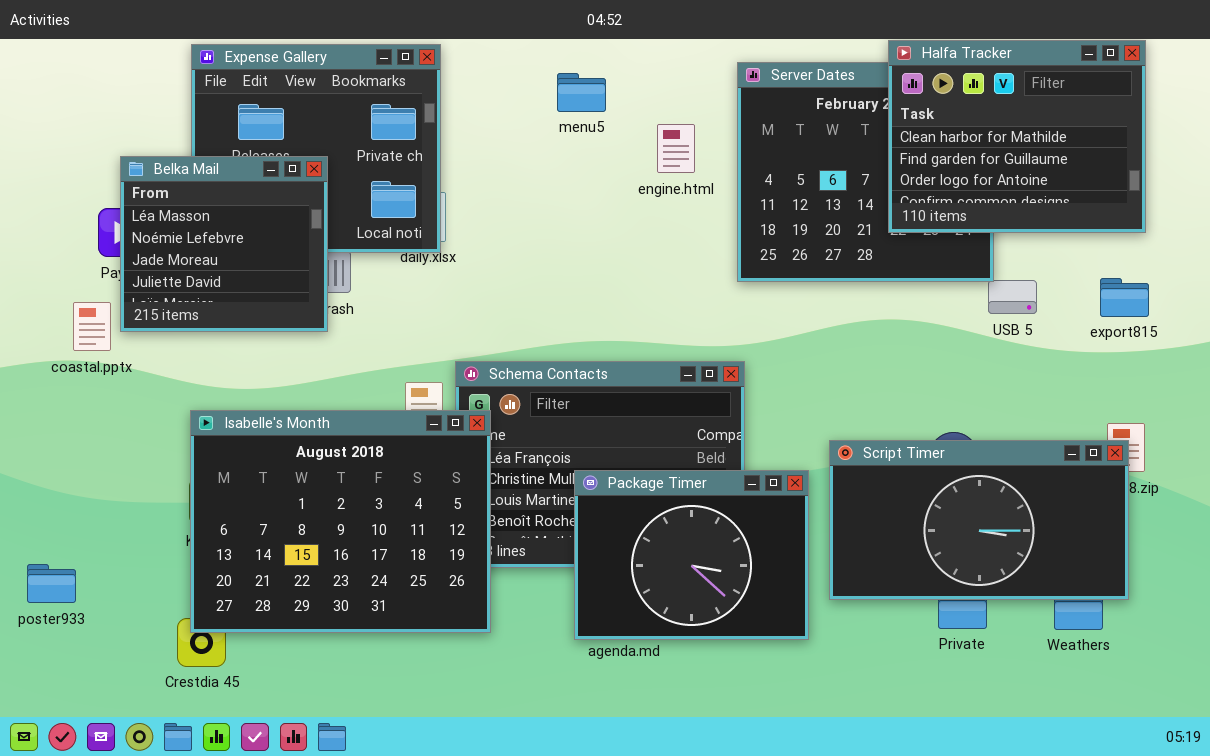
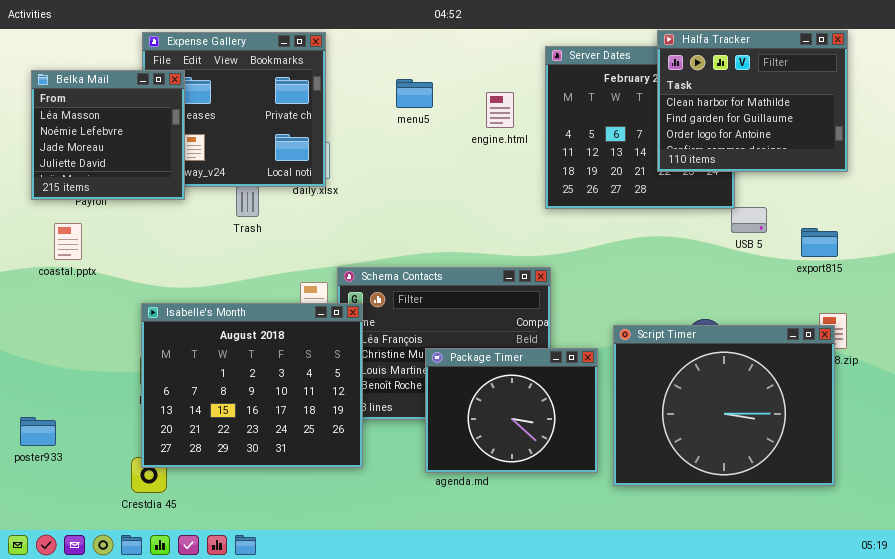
menu5: [557,73,606,112] -> [396,79,433,108], moved
Belka Mail: [120,156,328,332] -> [31,70,185,200], moved
export815: [1100,278,1149,317] -> [801,228,838,257], moved
Script Timer: [829,440,1129,600] -> [613,325,835,486], resized

